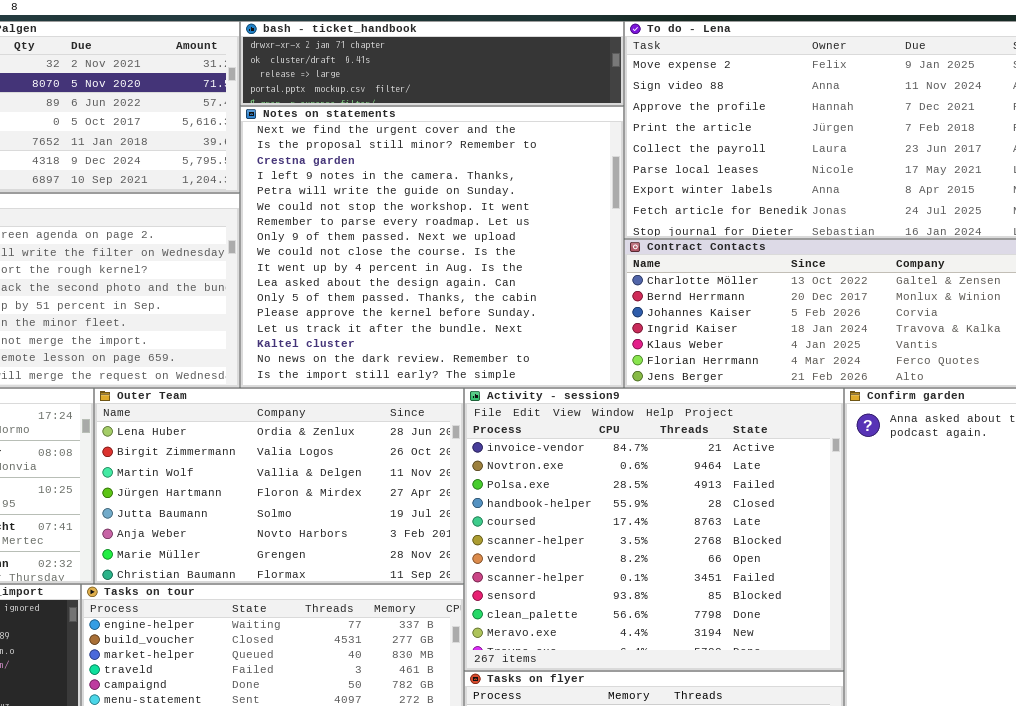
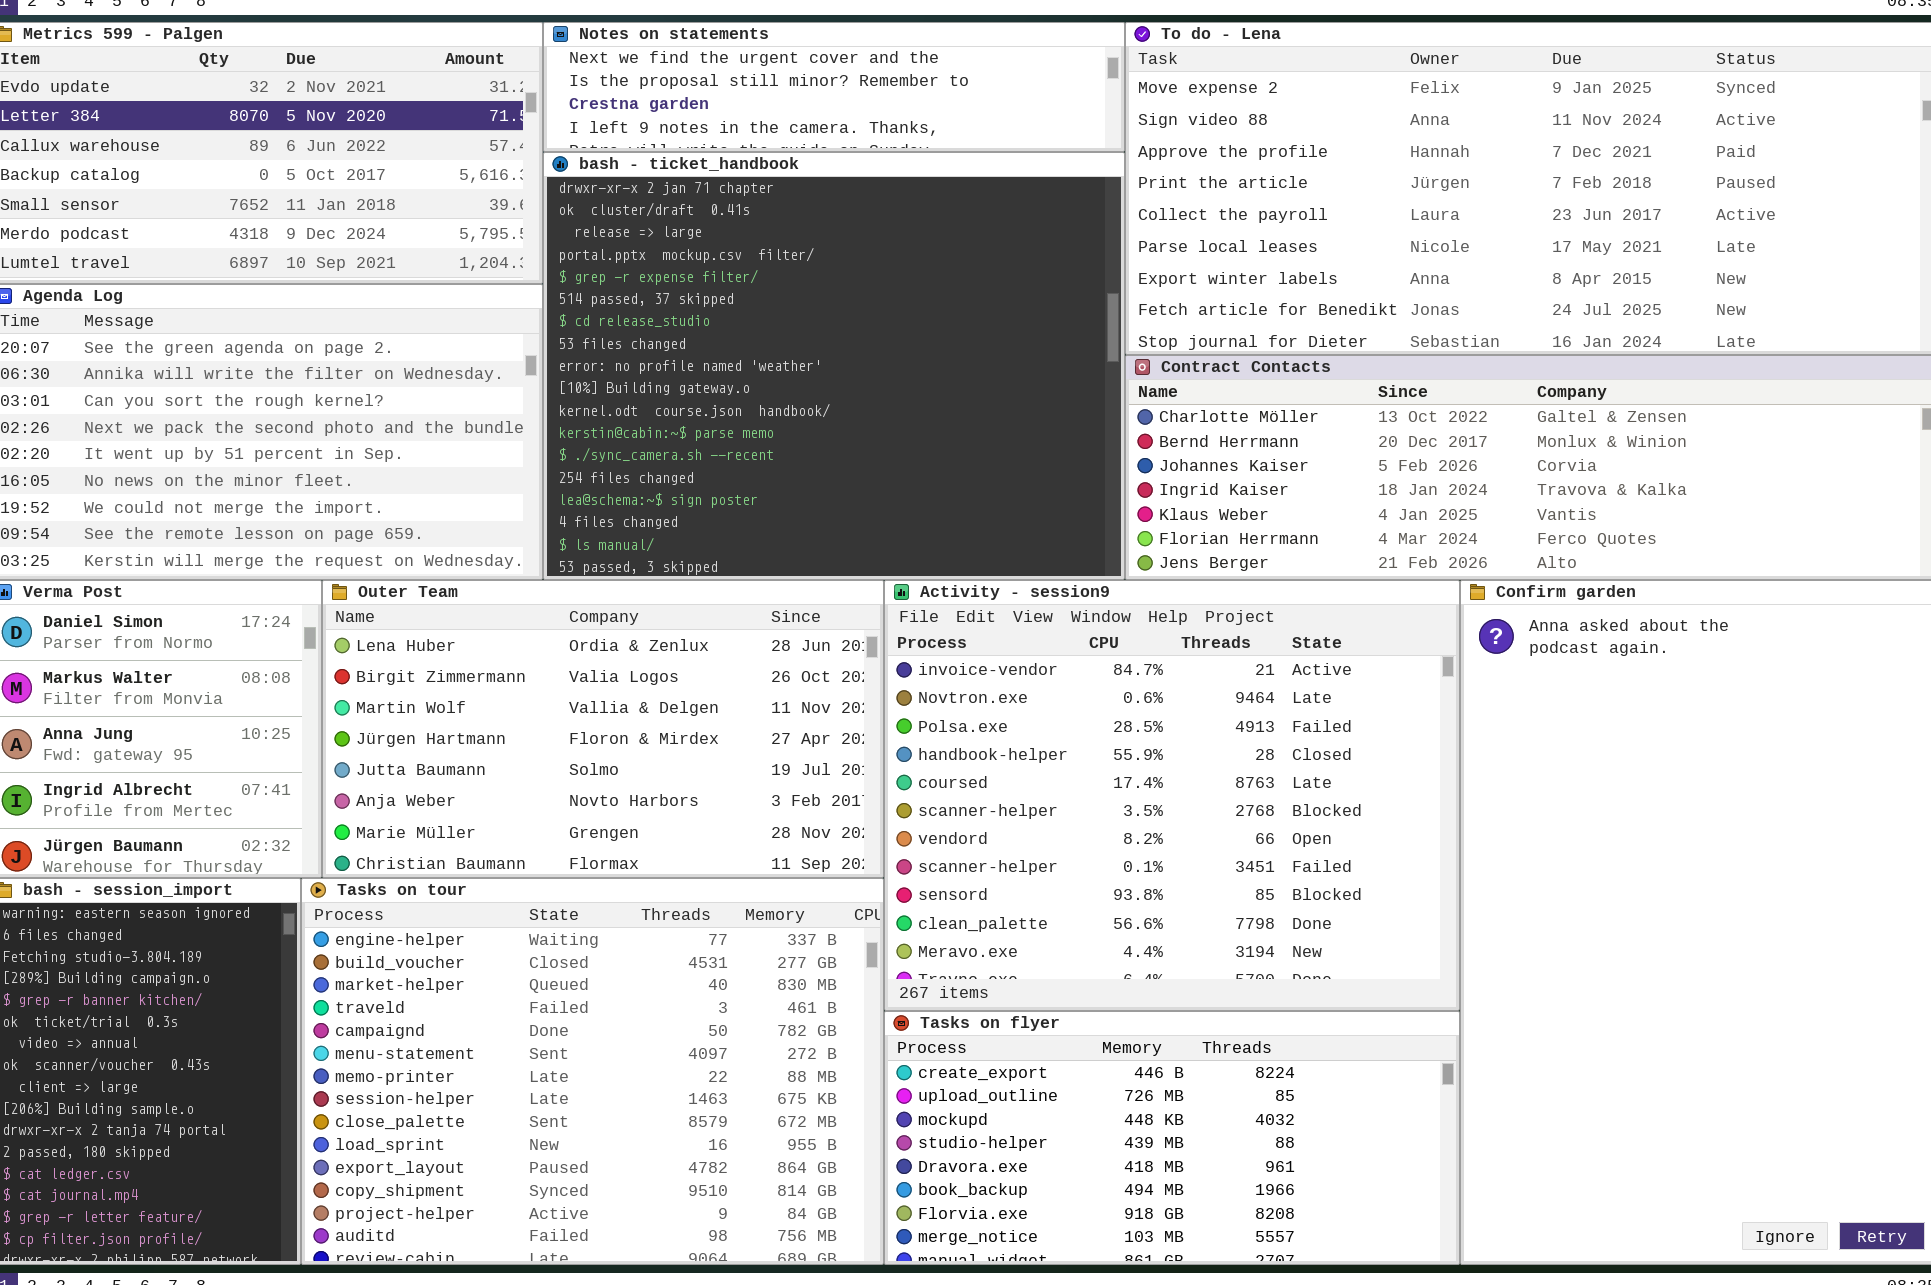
bash - ticket_handbook: [240,21,624,106] -> [543,152,1125,580], moved, resized
Notes on statements: [240,106,624,388] -> [543,22,1125,152], moved, resized

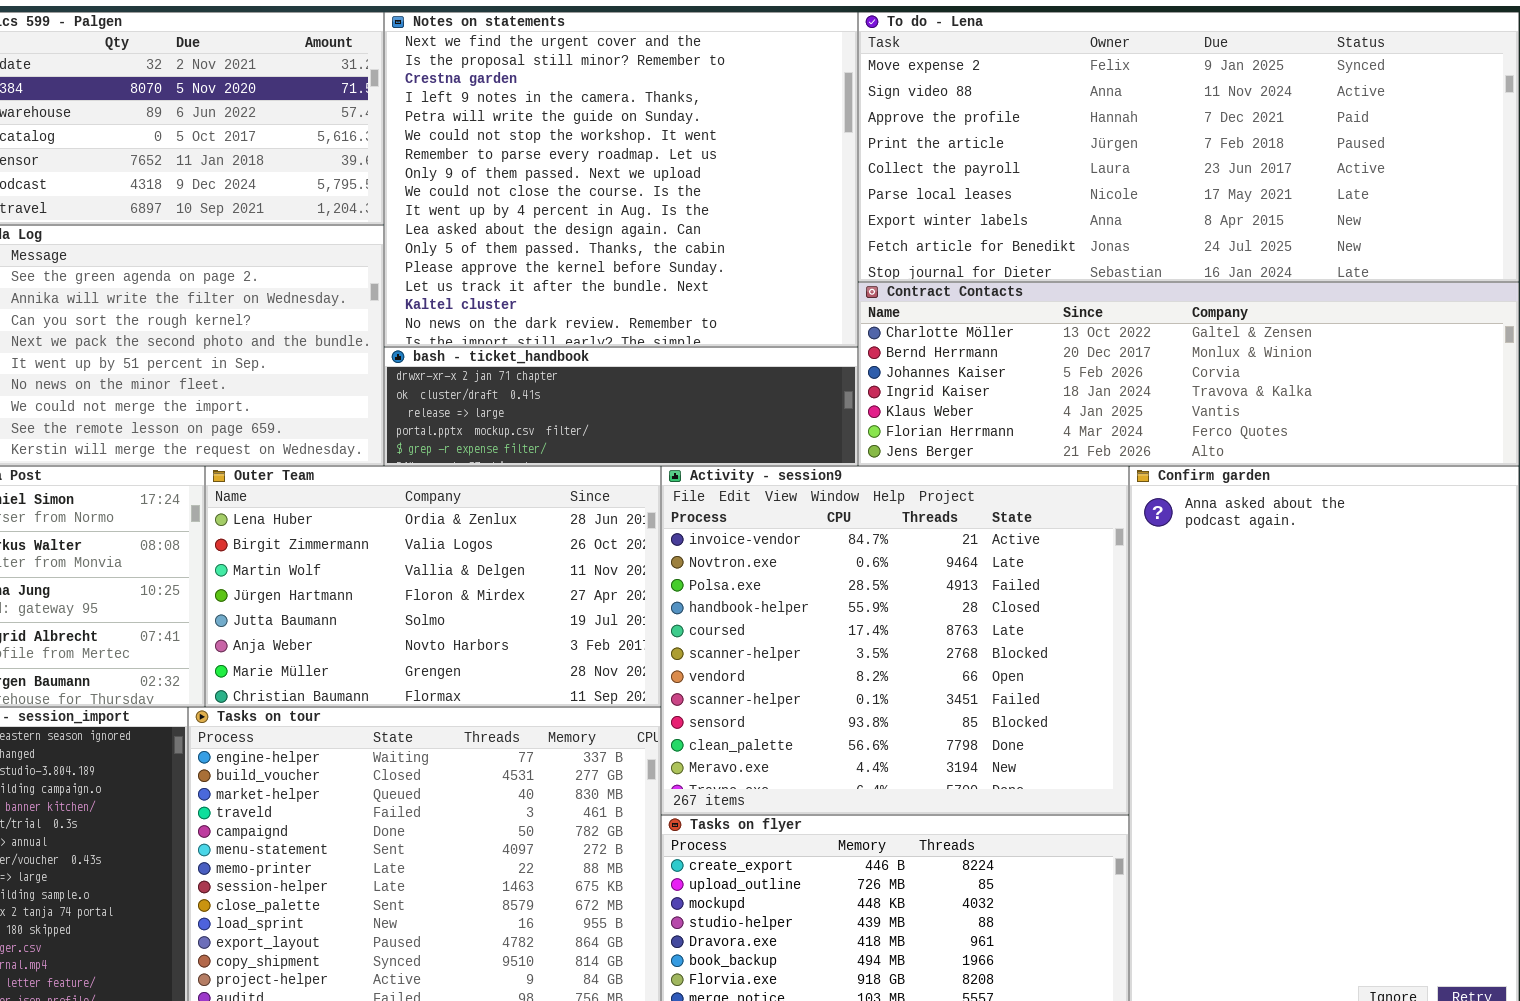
Notes on statements: [543,22,1125,152] -> [384,12,858,347], resized
bash - ticket_handbook: [543,152,1125,580] -> [384,347,858,466], resized

